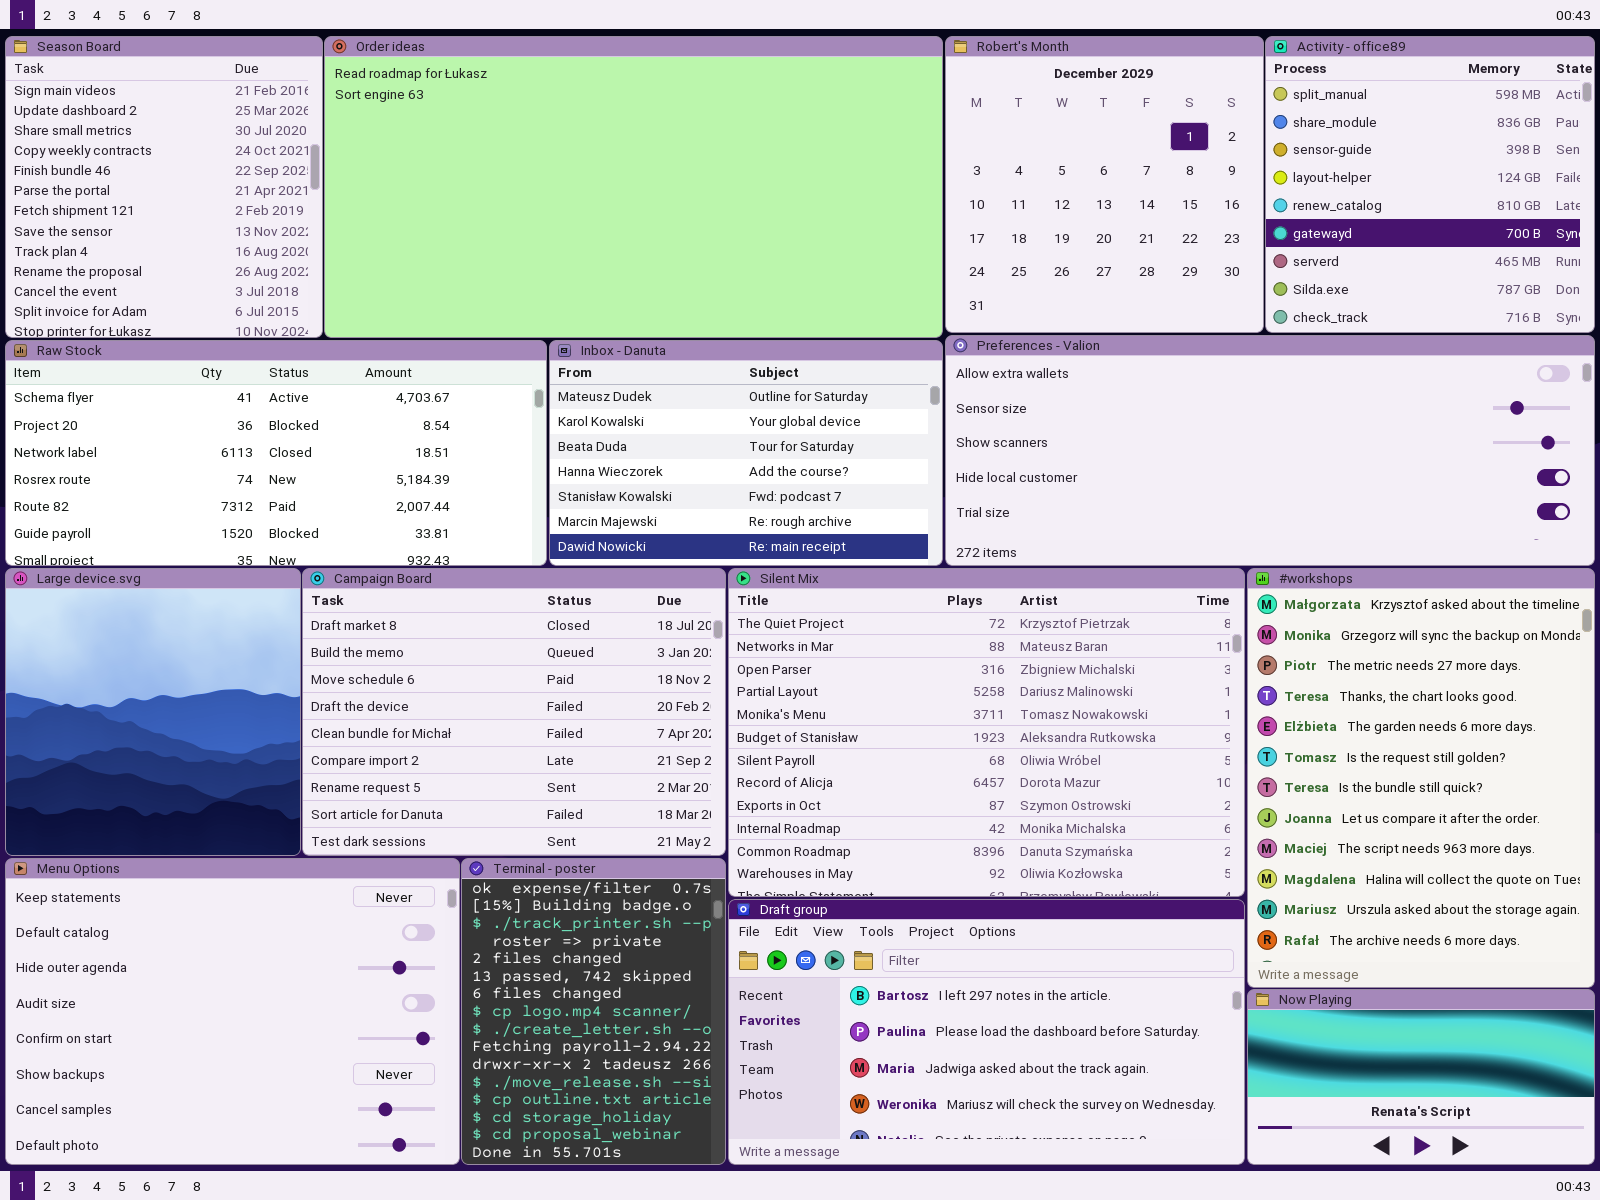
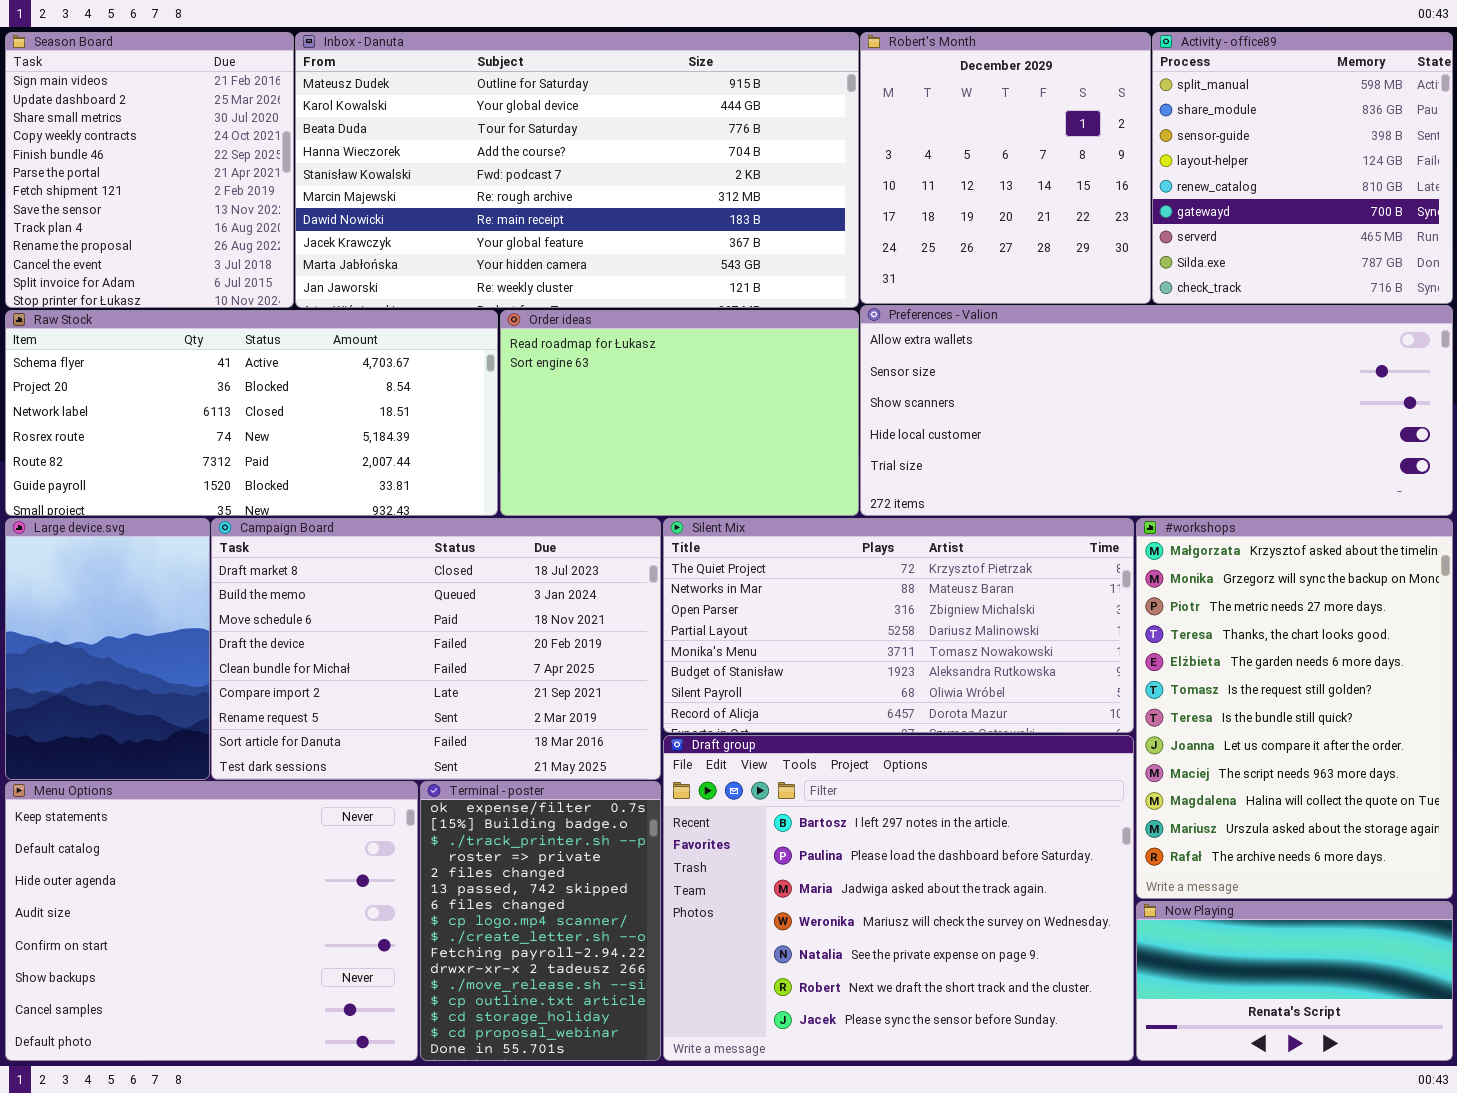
Order ideas: [324,36,943,338] -> [500,310,859,516], moved, resized
Inbox - Danuta: [549,340,943,566] -> [295,32,859,308], moved, resized
Large device.svg: [5,568,301,856] -> [5,518,210,780], resized
Campaign Board: [302,568,726,856] -> [211,518,661,780], resized
Silent Mix: [728,568,1245,897] -> [663,518,1134,733], resized
Draft group: [728,899,1245,1165] -> [663,735,1134,1061], resized

